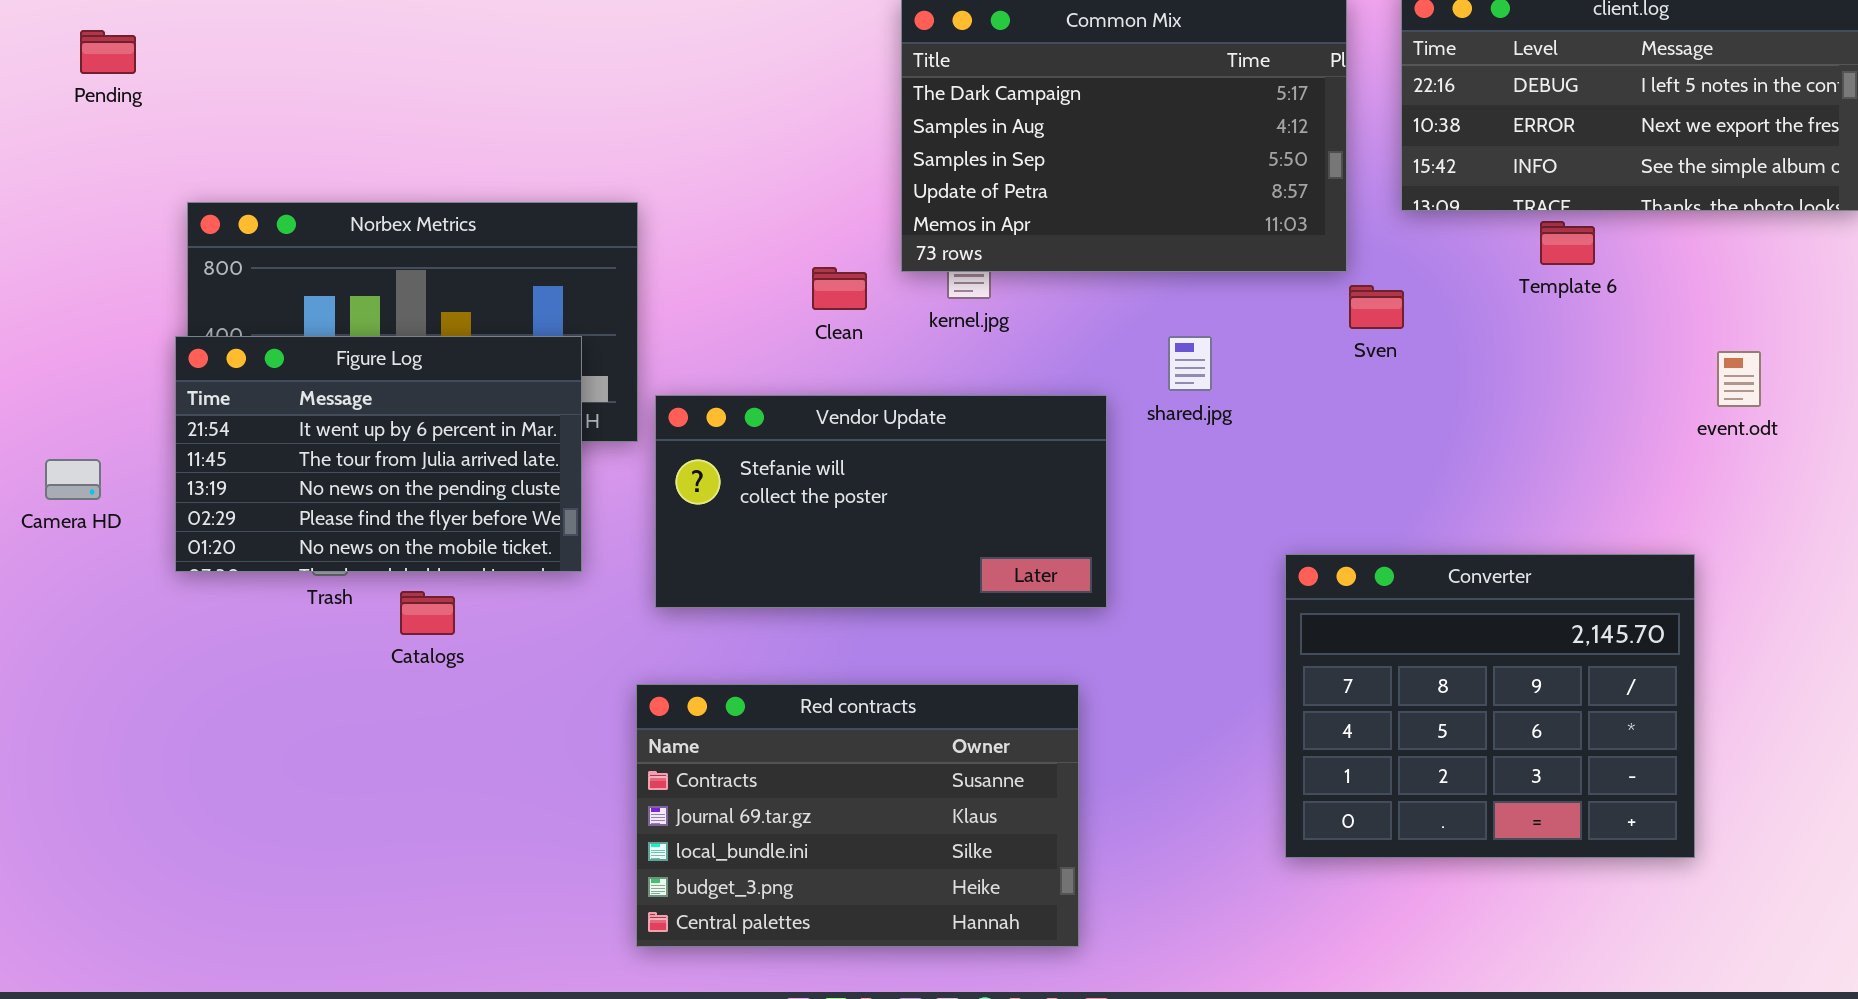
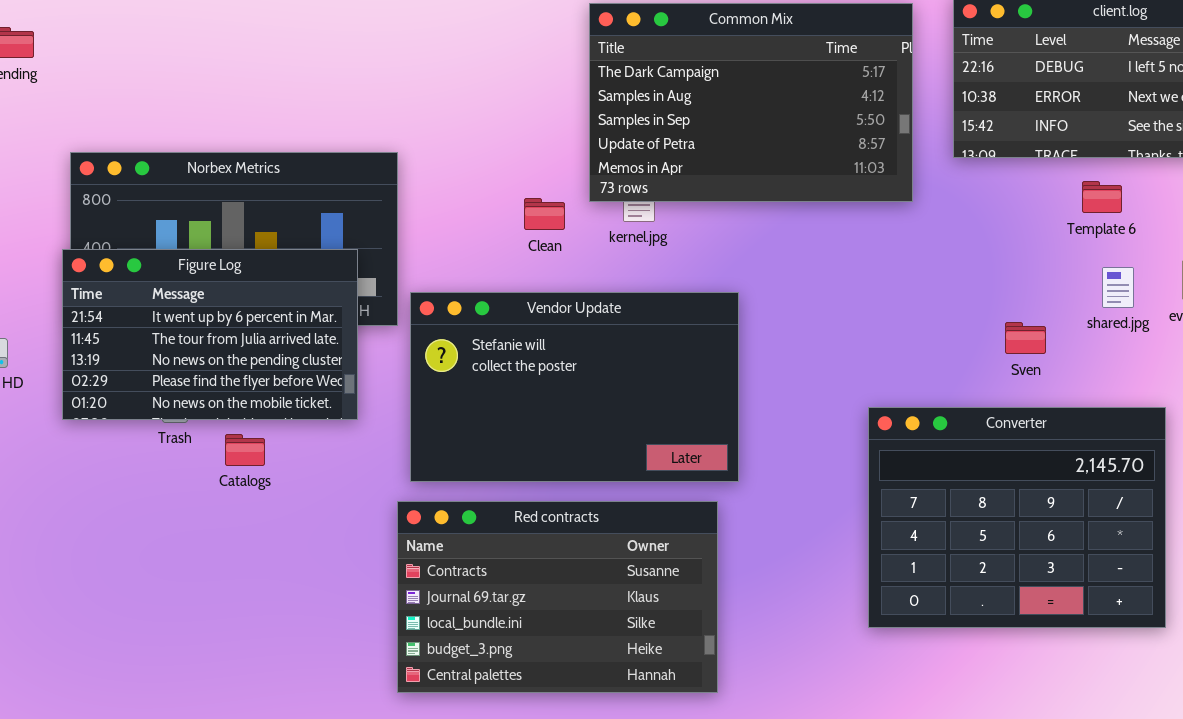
Template 6: [1540,221,1595,265] -> [1082,181,1122,213], moved
Sven: [1349,285,1404,329] -> [1005,322,1046,354], moved
shared.jpg: [1168,336,1212,391] -> [1102,267,1134,308], moved
Vendor Update: [655,395,1107,608] -> [410,292,739,482], resized

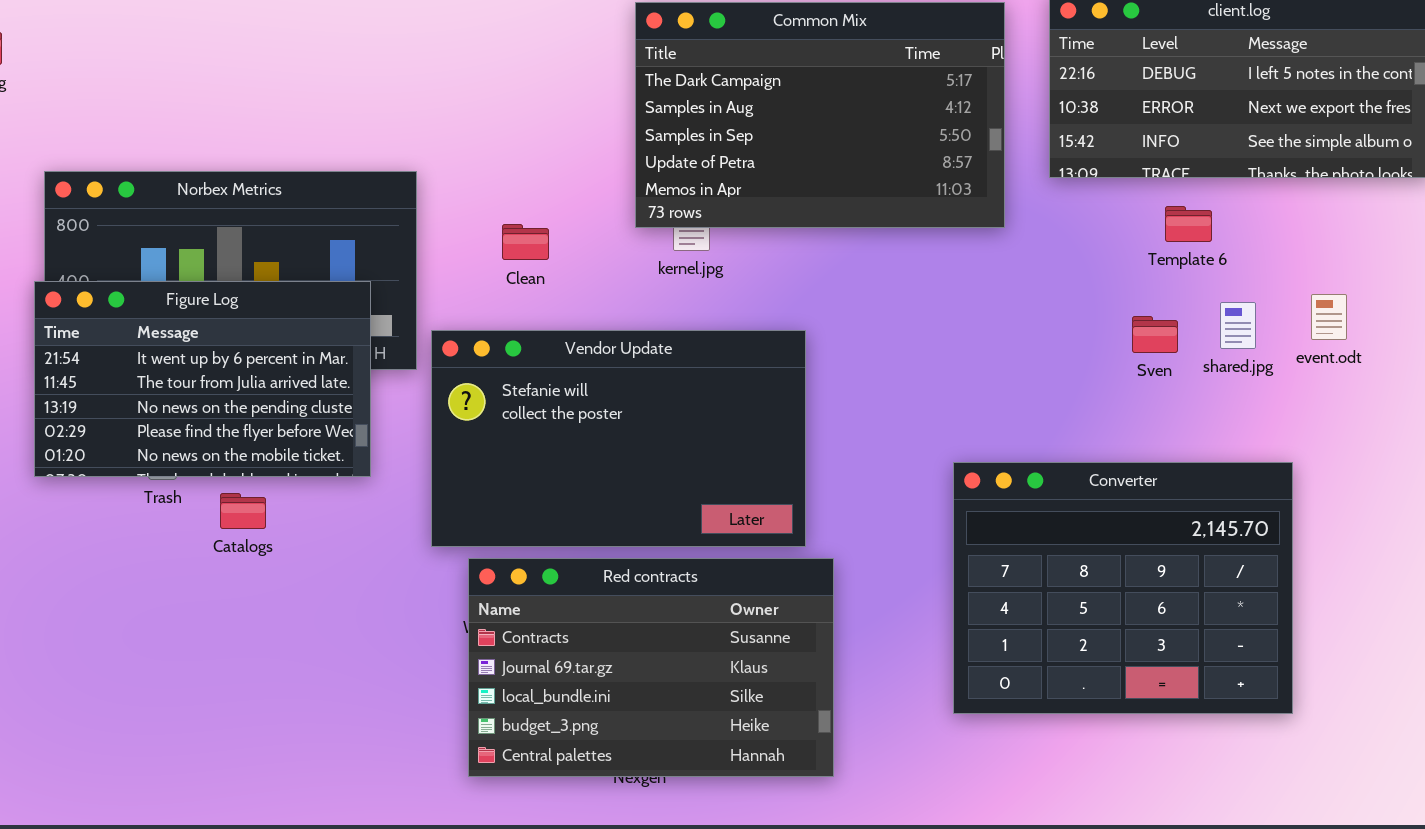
Template 6: [1082,181,1122,213] -> [1165,206,1212,242], moved
Clean: [524,198,565,230] -> [502,224,549,260], moved
Sven: [1005,322,1046,354] -> [1132,316,1178,353], moved
Red contracts: [397,501,718,693] -> [468,558,834,777], moved

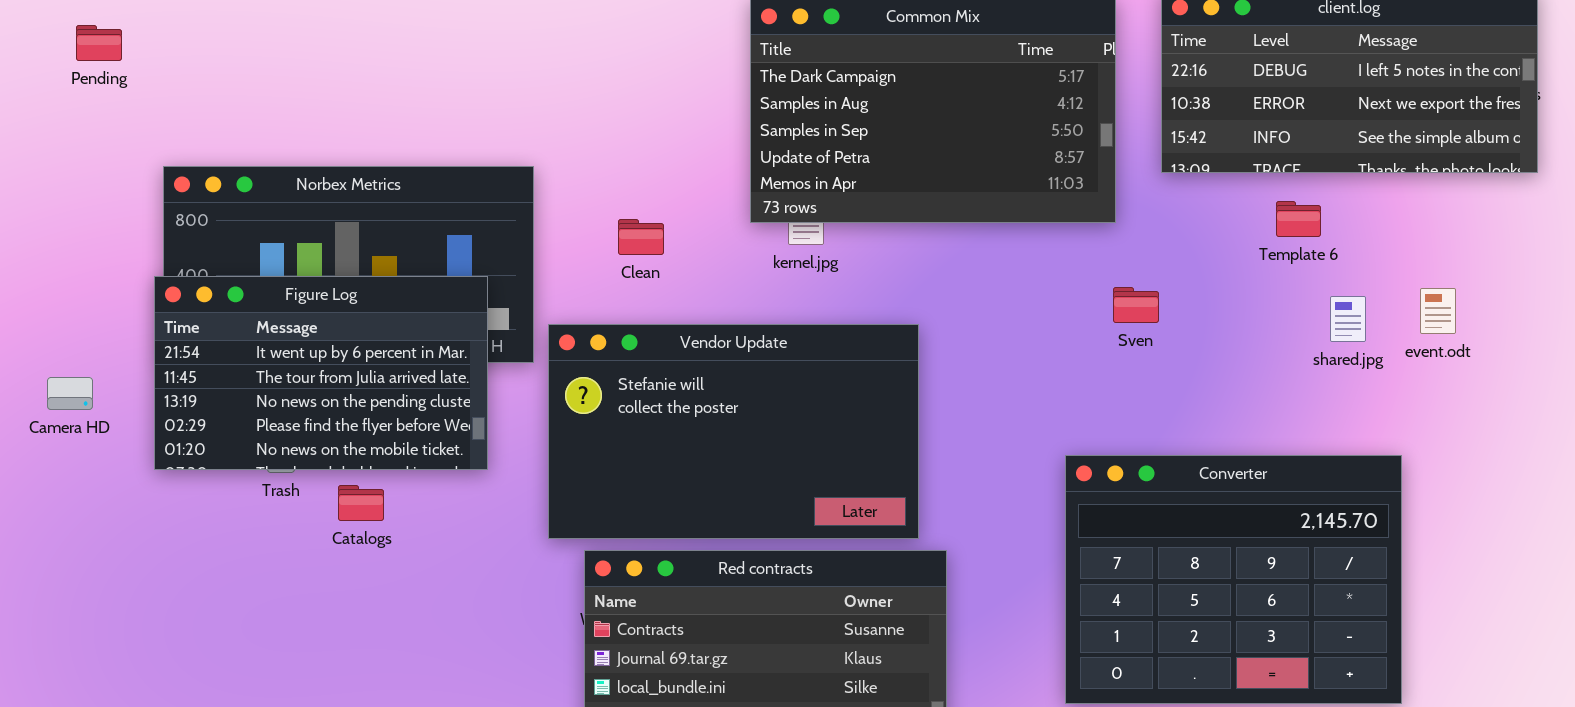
Sven: [1132,316,1178,353] -> [1113,287,1159,323], moved

